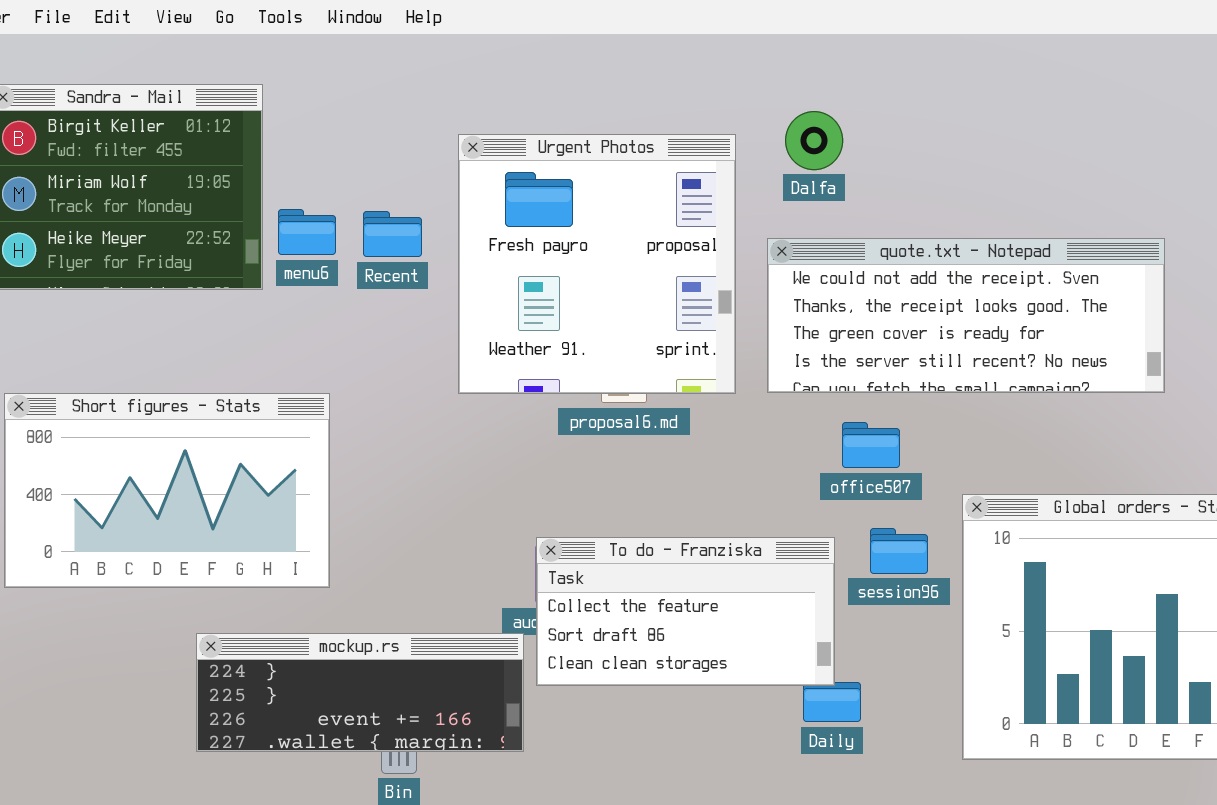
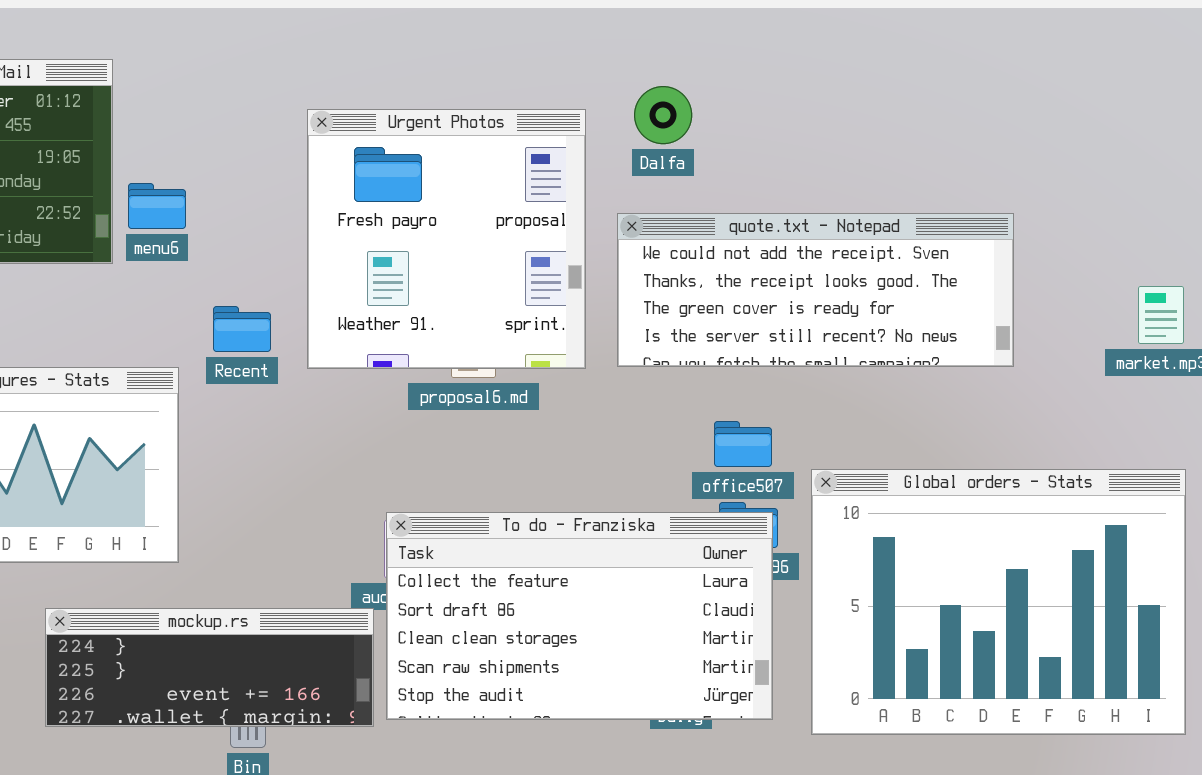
Recent: [363,211,422,257] -> [213,306,271,352], moved
office507: [842,422,900,468] -> [714,421,772,467], moved
To do - Franziska: [536,537,835,686] -> [386,512,773,720], resized

